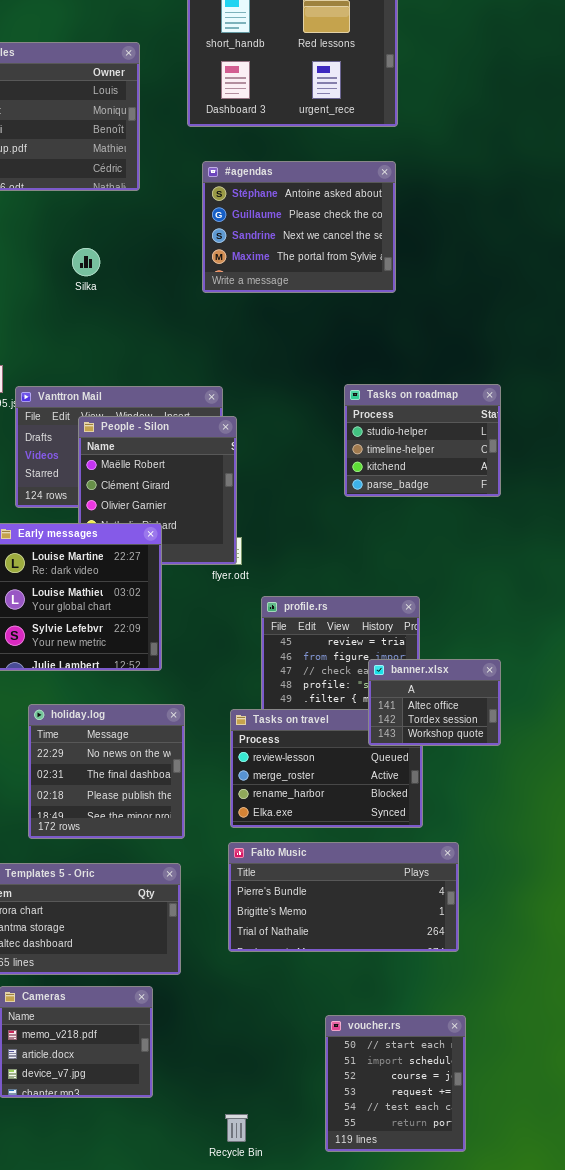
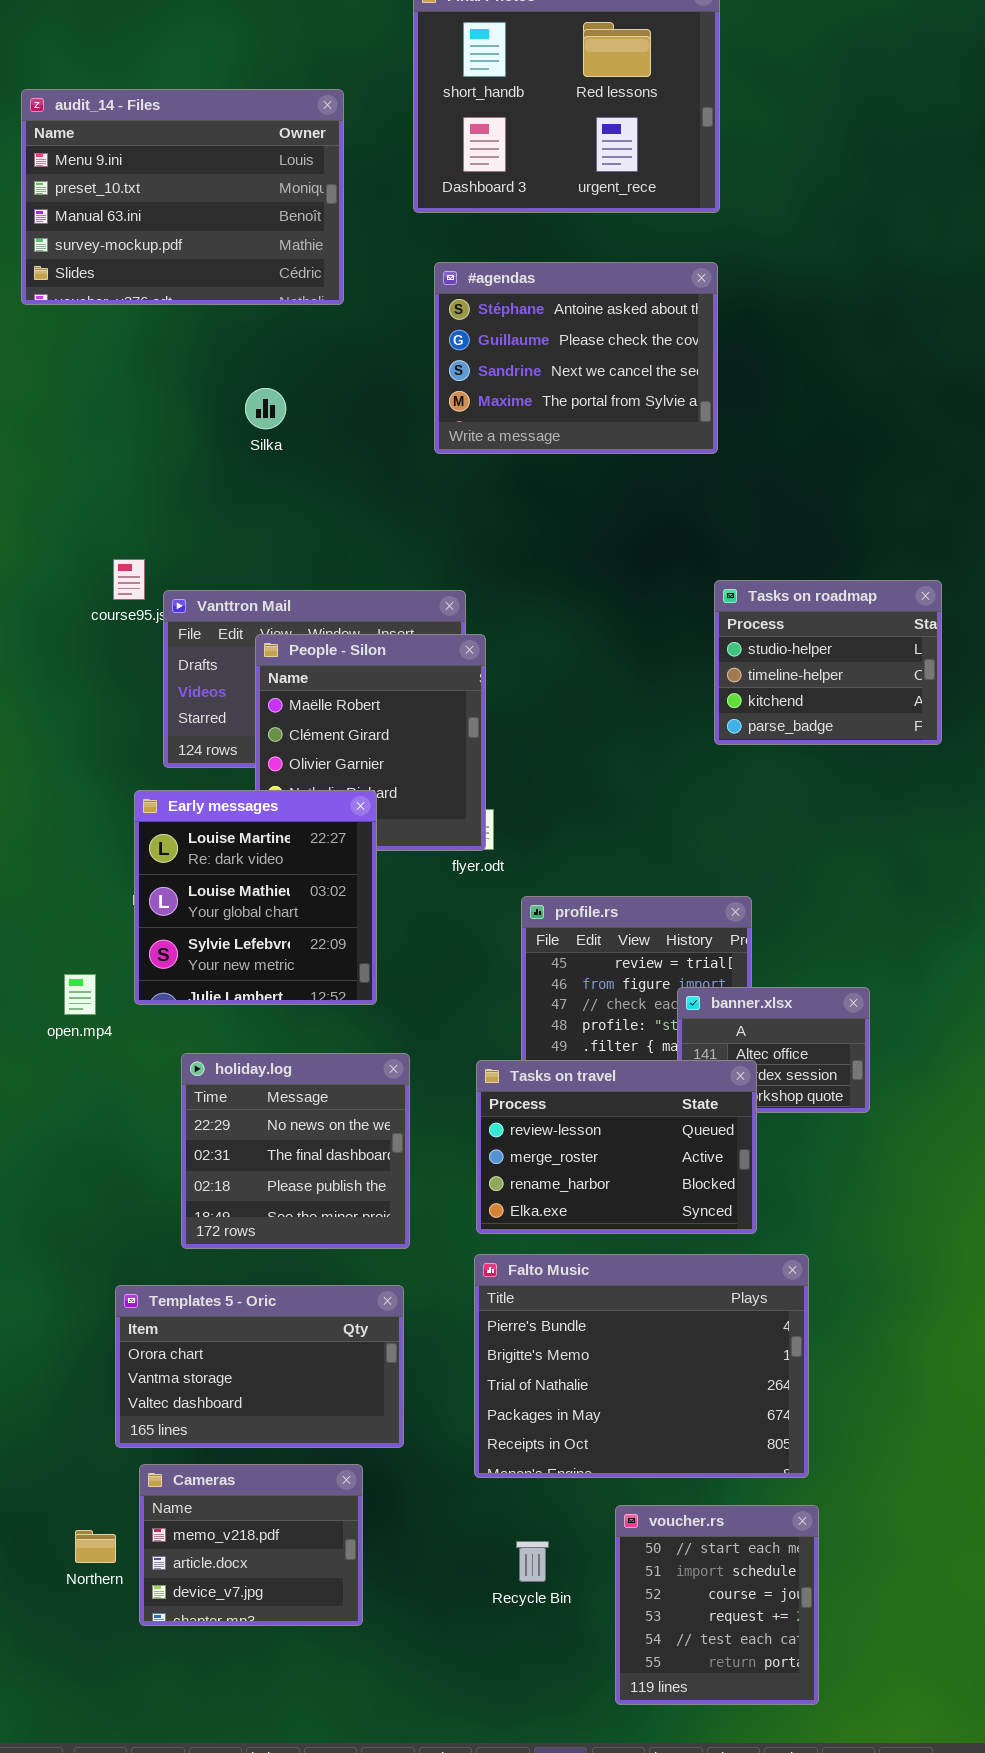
Tasks on roadmap: [344,384,501,497] -> [714,580,942,745], moved
Tasks on travel: [230,709,423,828] -> [476,1060,757,1234], raised
Falto Music: [228,842,459,952] -> [474,1254,809,1478], resized
Recycle Bin: [225,1114,248,1142] -> [516,1541,549,1582], moved

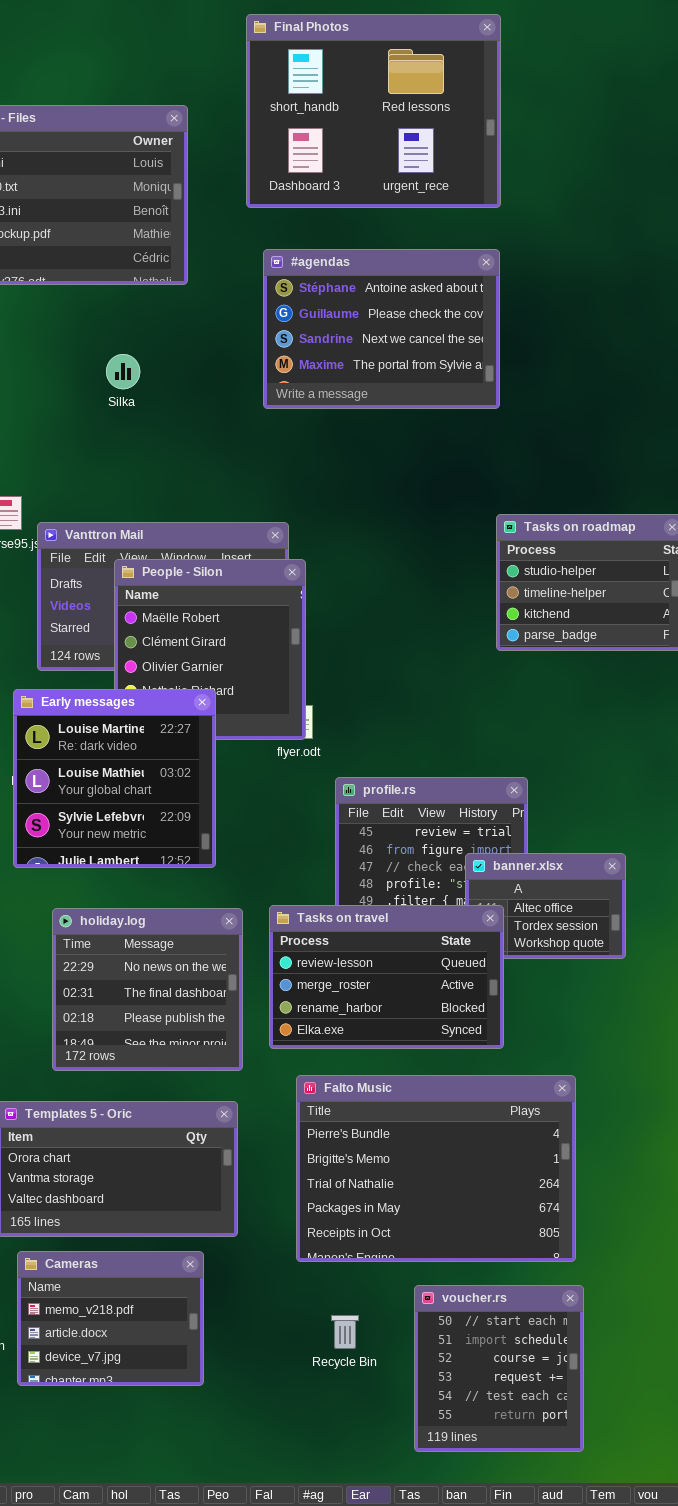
Tasks on travel: [476,1060,757,1234] -> [269,905,504,1049], moved

